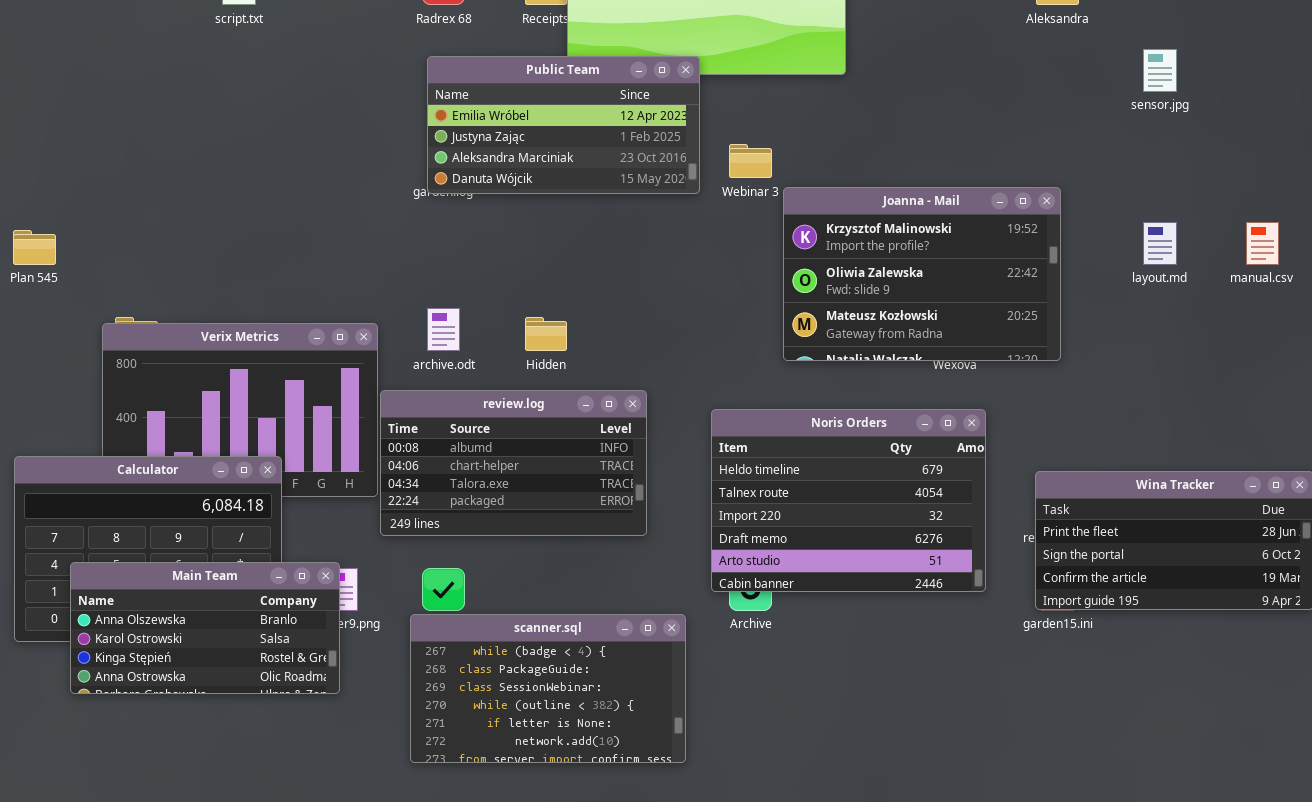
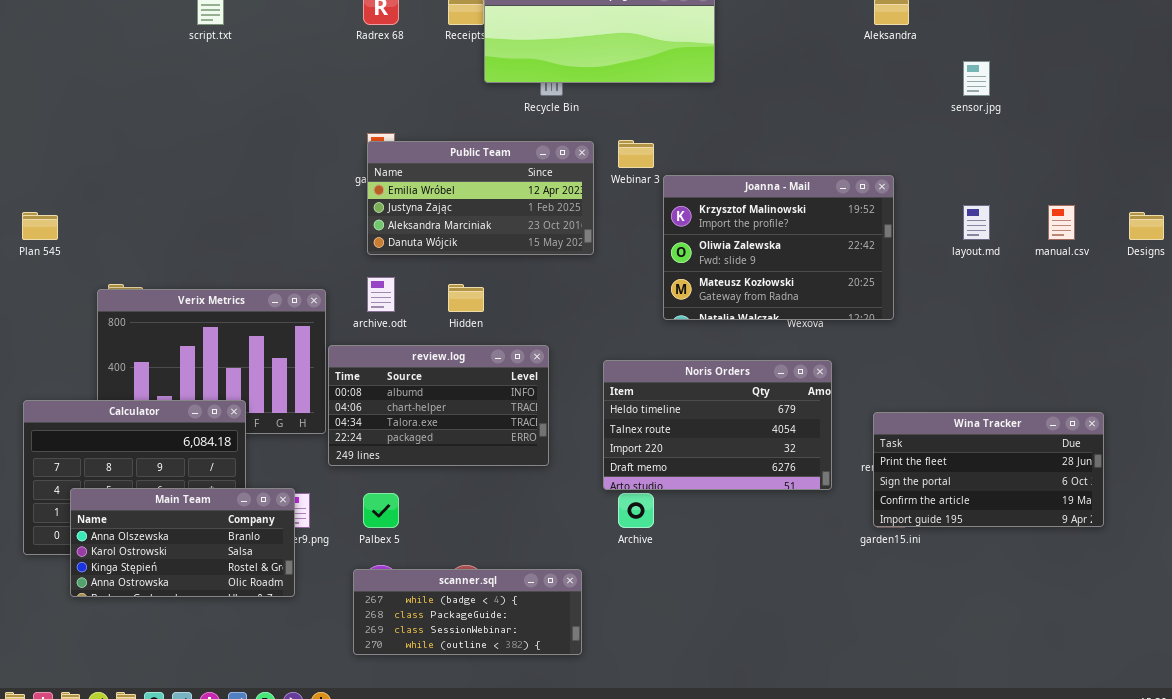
Public Team: [427,56,700,194] -> [367,141,594,255], moved
Noris Orders: [711,409,986,592] -> [603,360,832,490], resized
scanner.sql: [410,614,686,763] -> [353,569,582,655], resized

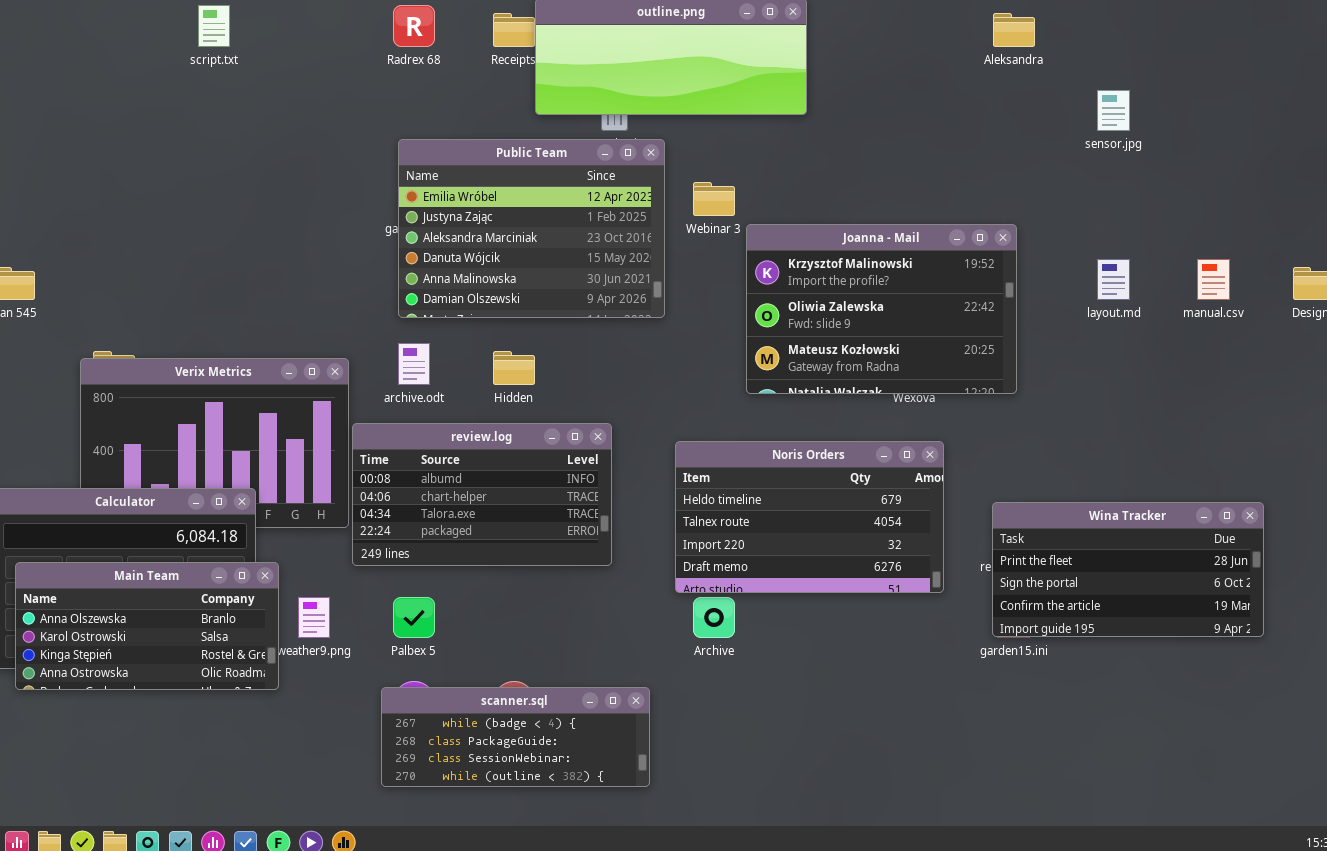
Public Team: [367,141,594,255] -> [398,139,665,318], resized
Main Team: [70,488,295,597] -> [15,562,279,690], moved

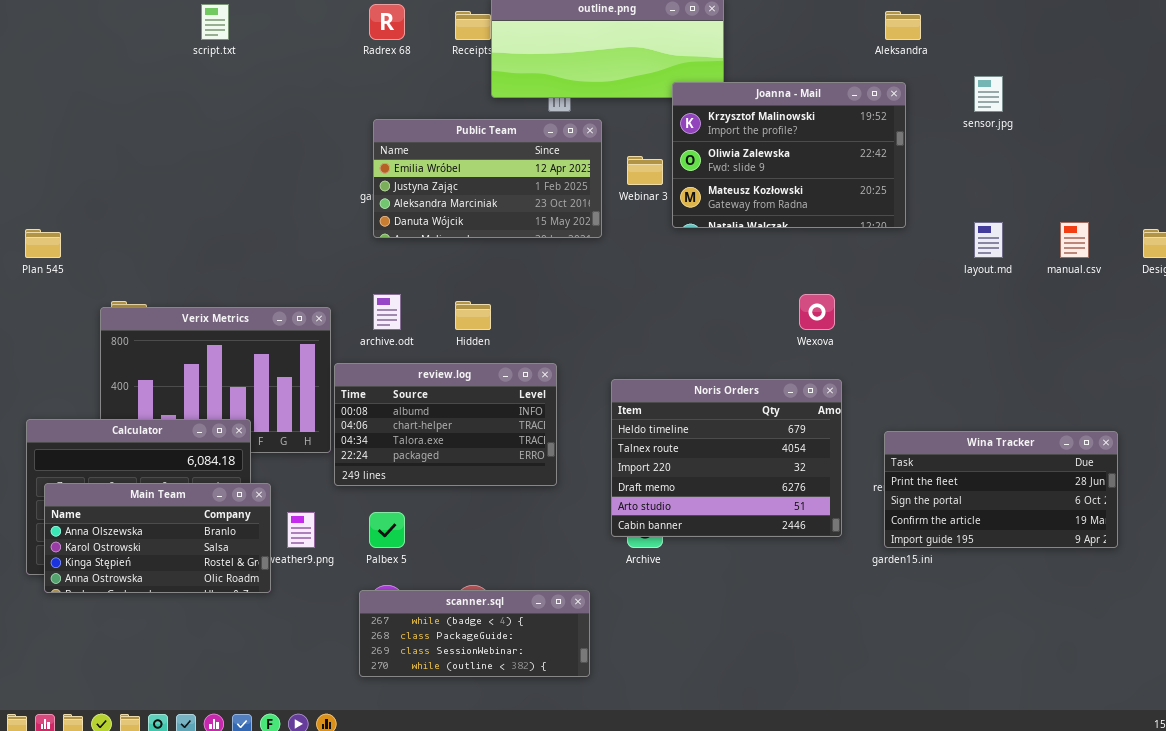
Public Team: [398,139,665,318] -> [373,119,602,238], resized
Joanna - Mail: [746,224,1017,394] -> [672,82,906,228], moved
Noris Orders: [675,441,944,593] -> [611,379,842,537], resized

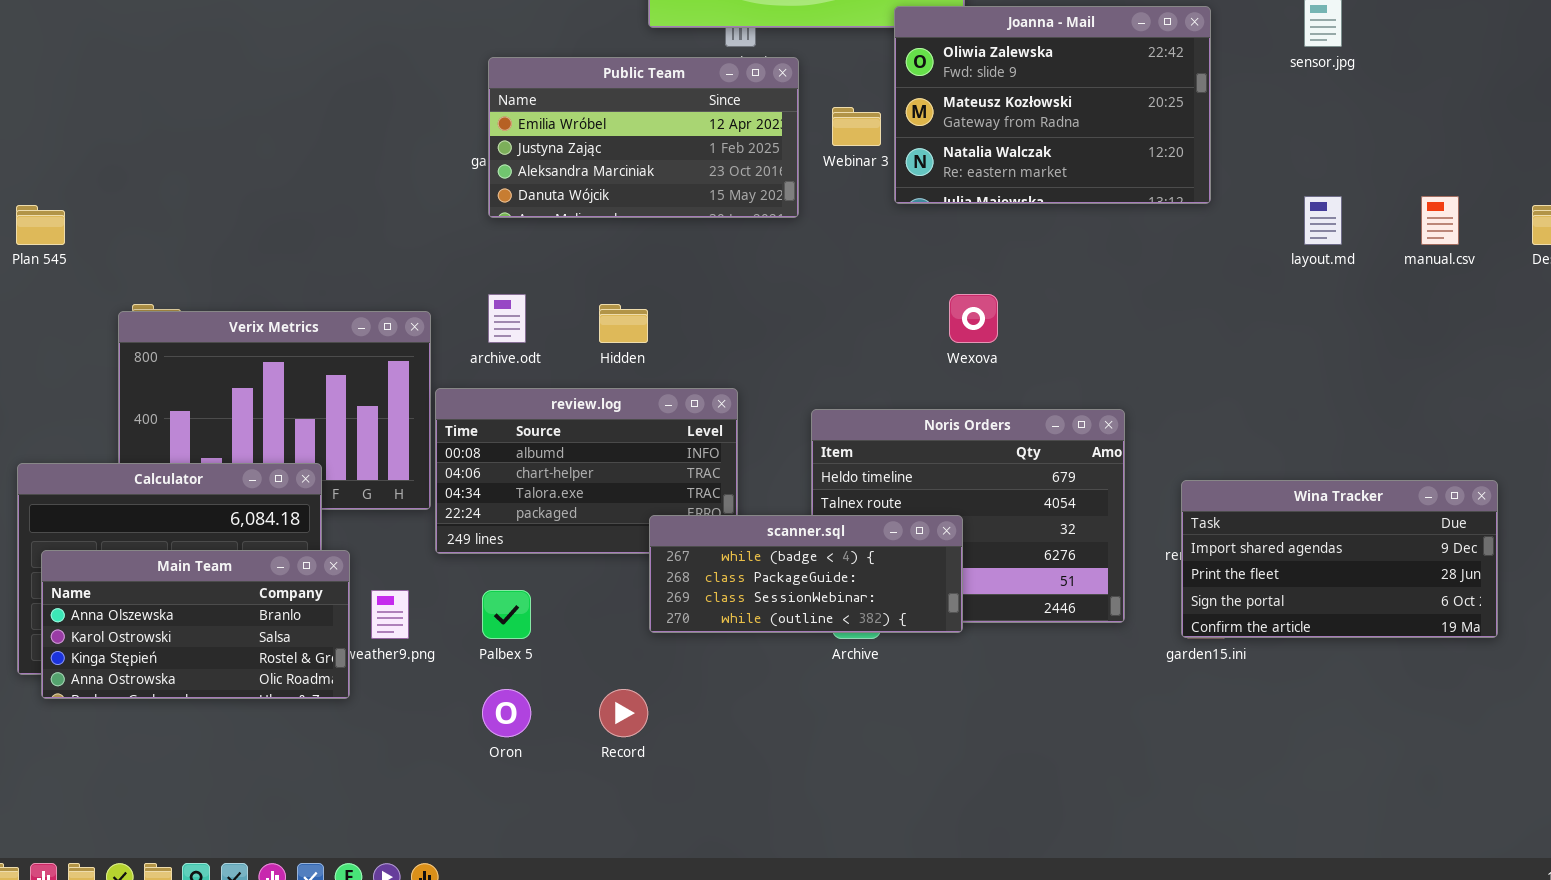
Joanna - Mail: [672,82,906,228] -> [894,6,1211,204], scrolled down 1 row
Wexova: [799,294,835,330] -> [949,294,998,343], moved
Wina Tracker: [884,431,1118,548] -> [1181,480,1498,638], scrolled up 1 row
scanner.sql: [359,590,590,677] -> [649,515,963,633], moved

